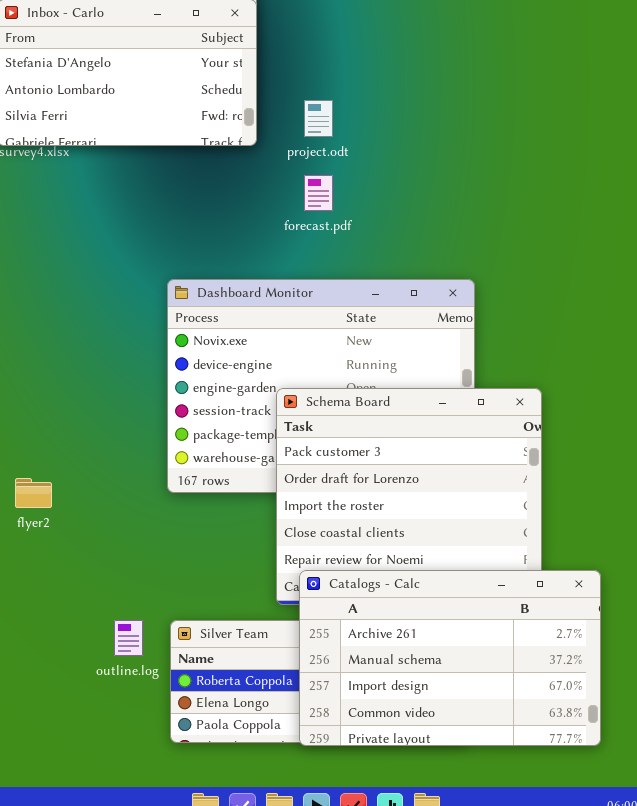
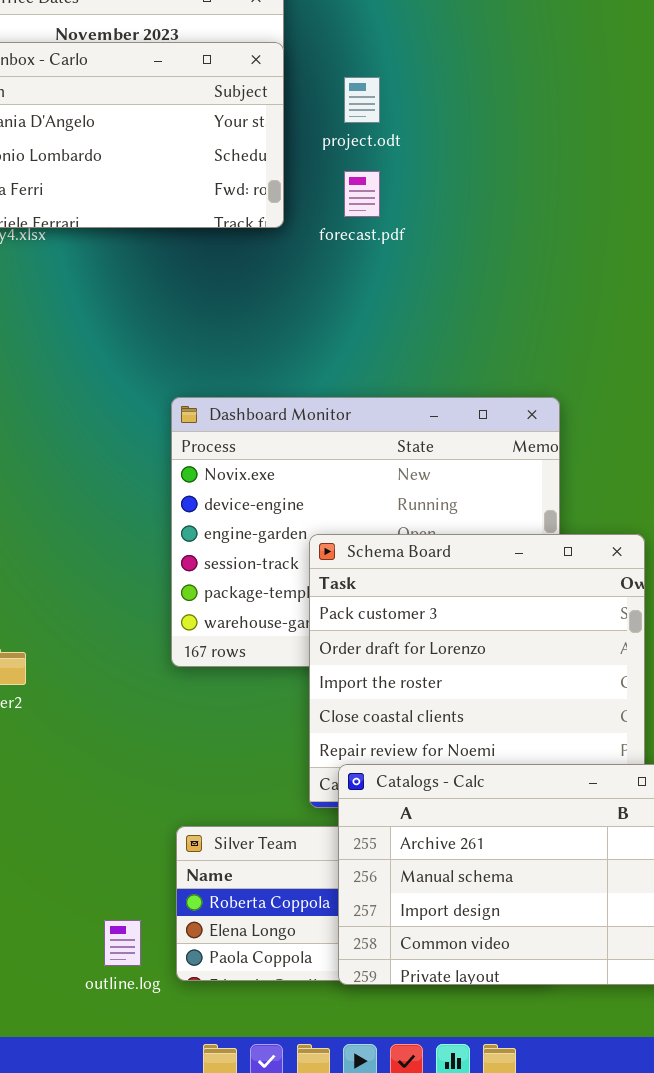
project.odt: [304,100,333,137] -> [344,77,380,123], moved
forecast.pdf: [304,175,333,211] -> [344,171,380,217], moved
outline.log: [114,620,143,656] -> [104,920,141,966], moved

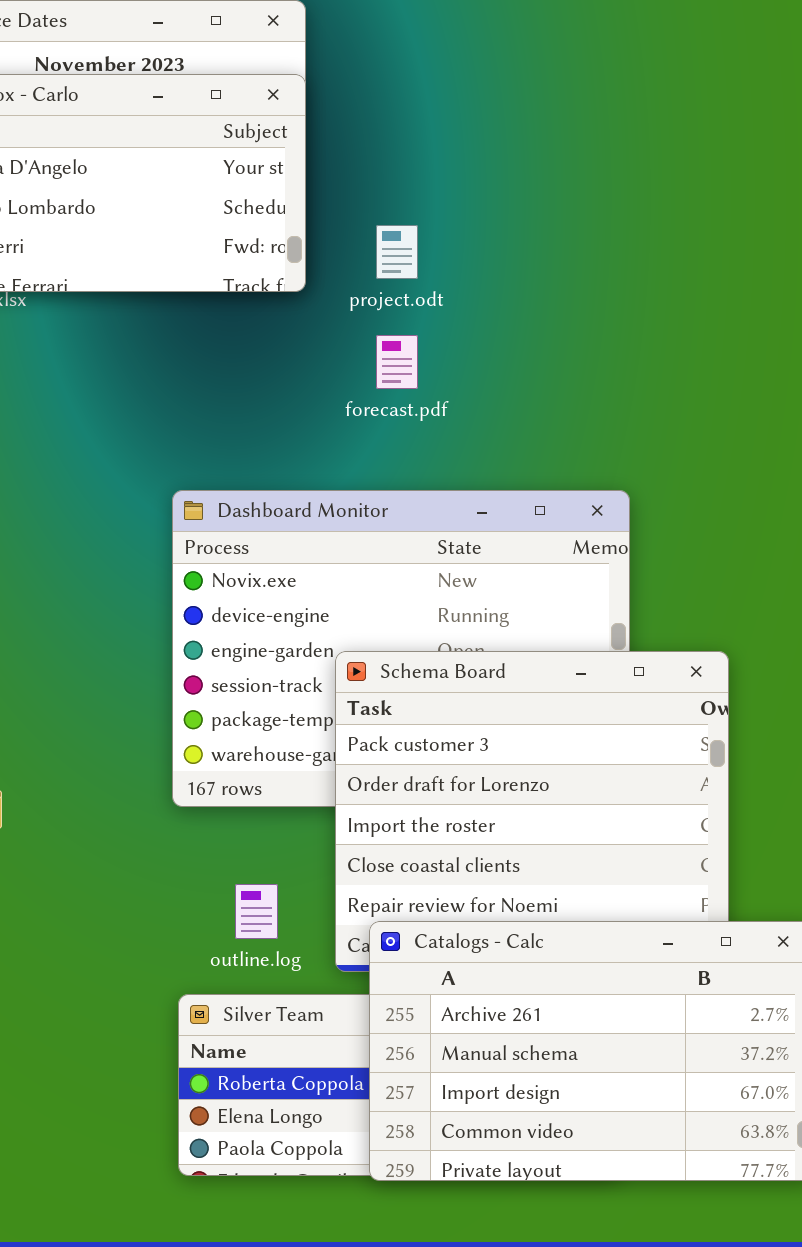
project.odt: [344,77,380,123] -> [376,225,418,279], moved
forecast.pdf: [344,171,380,217] -> [376,335,418,389], moved
outline.log: [104,920,141,966] -> [235,884,278,939], moved

